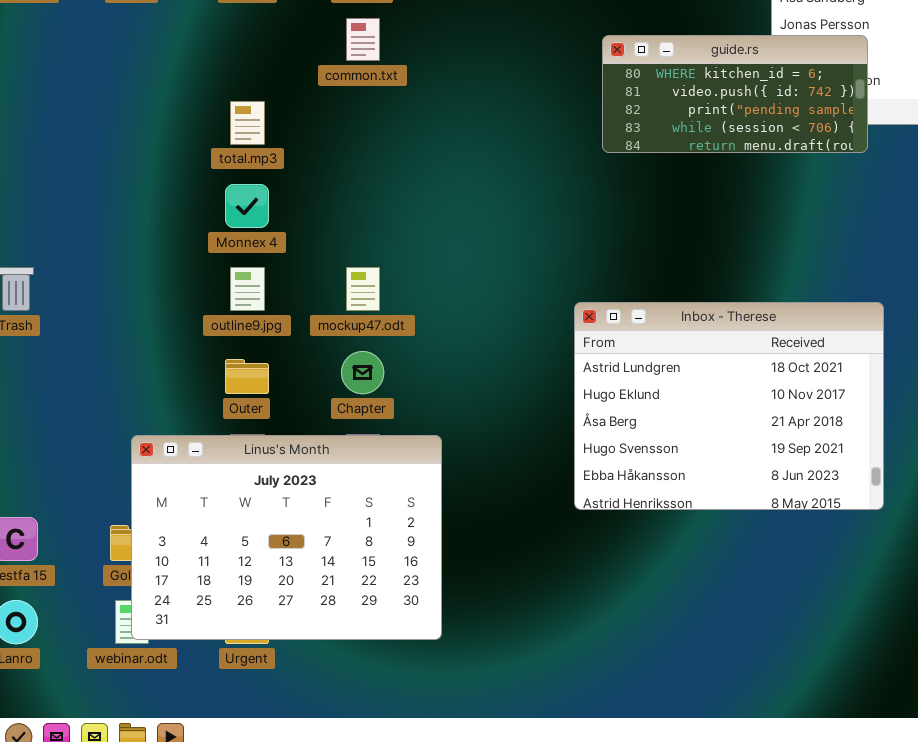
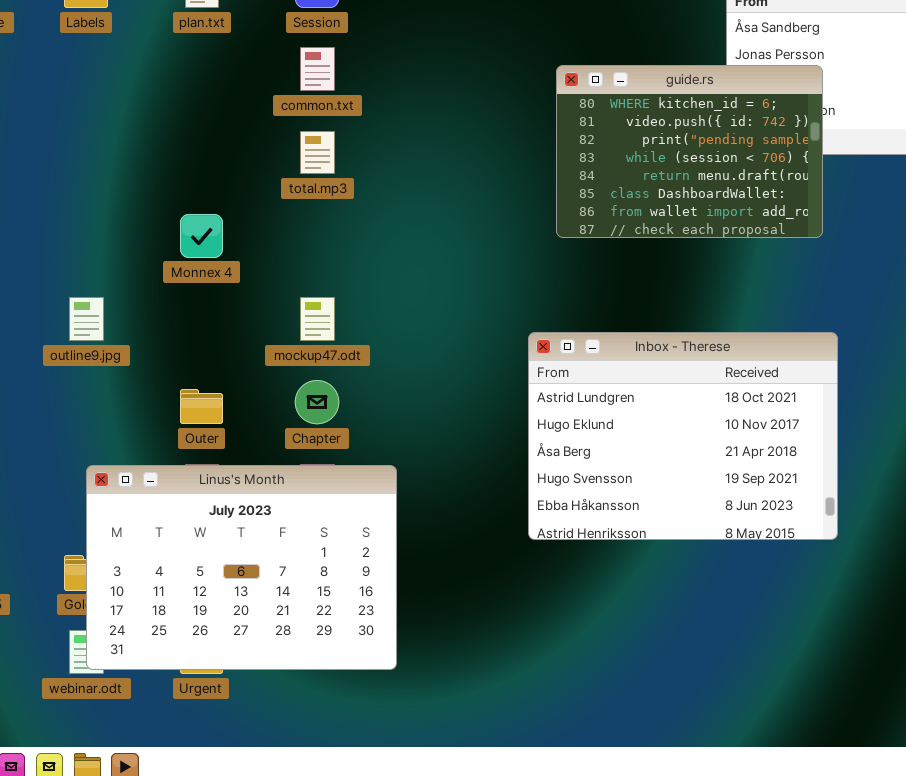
guide.rs: [602,35,868,153] -> [556,65,823,238], resized
total.mp3: [230,101,265,145] -> [300,131,335,174], moved
outline9.jpg: [230,267,265,311] -> [69,297,104,341], moved

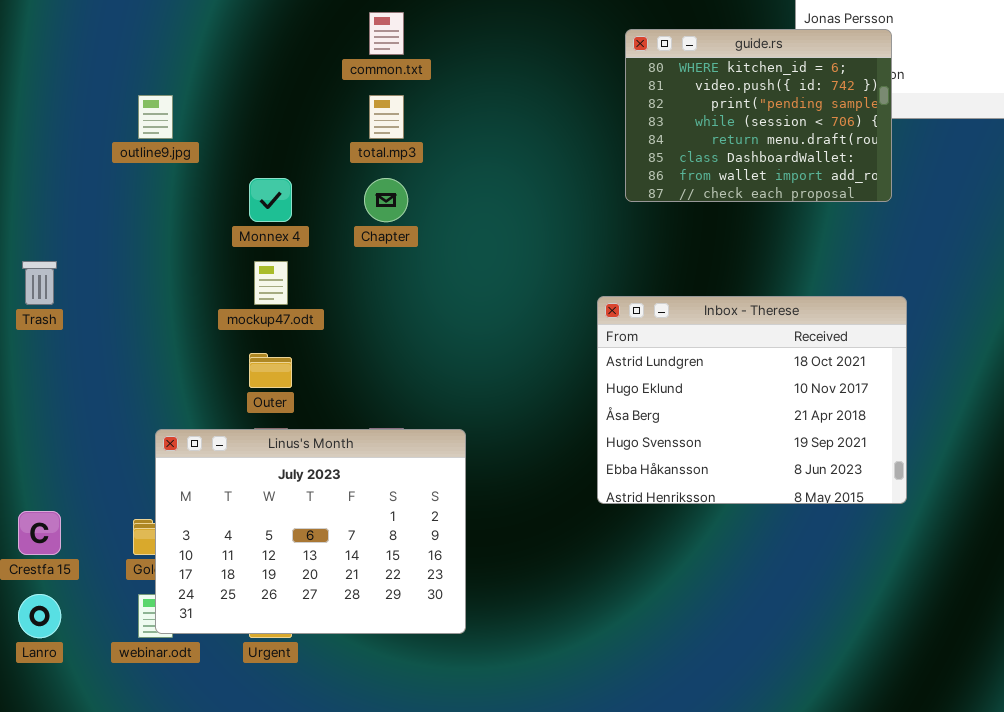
outline9.jpg: [69,297,104,341] -> [138,95,173,139], moved
mockup47.odt: [300,297,335,341] -> [254,261,288,305], moved
Chapter: [295,380,339,424] -> [364,178,408,222], moved

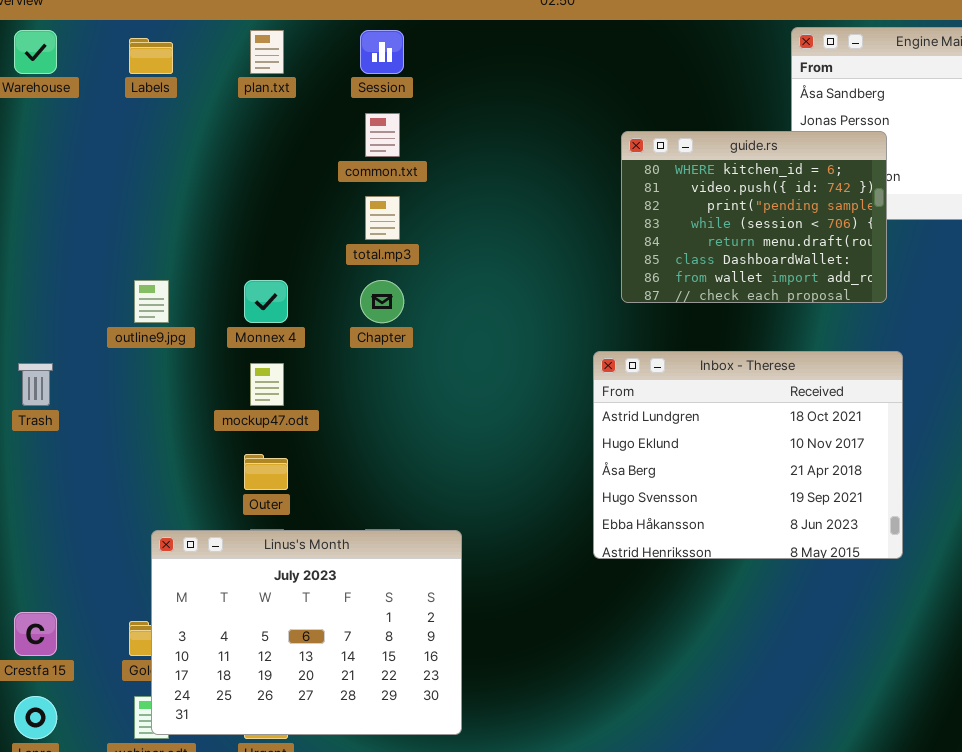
outline9.jpg: [138,95,173,139] -> [134,280,169,323], moved
Inbox - Therese: [597,296,907,504] -> [593,351,903,559], moved

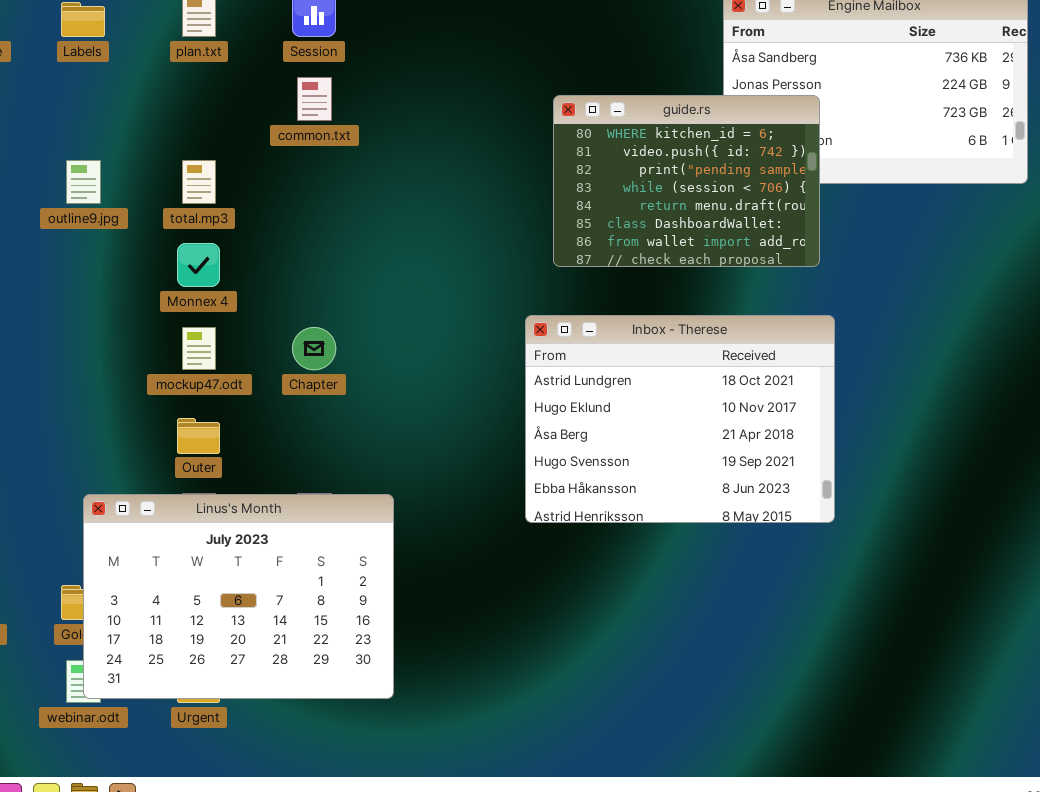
total.mp3: [365,196,400,240] -> [182,160,216,204], moved
outline9.jpg: [134,280,169,323] -> [66,160,101,204], moved
Chapter: [360,280,404,323] -> [292,327,336,370], moved

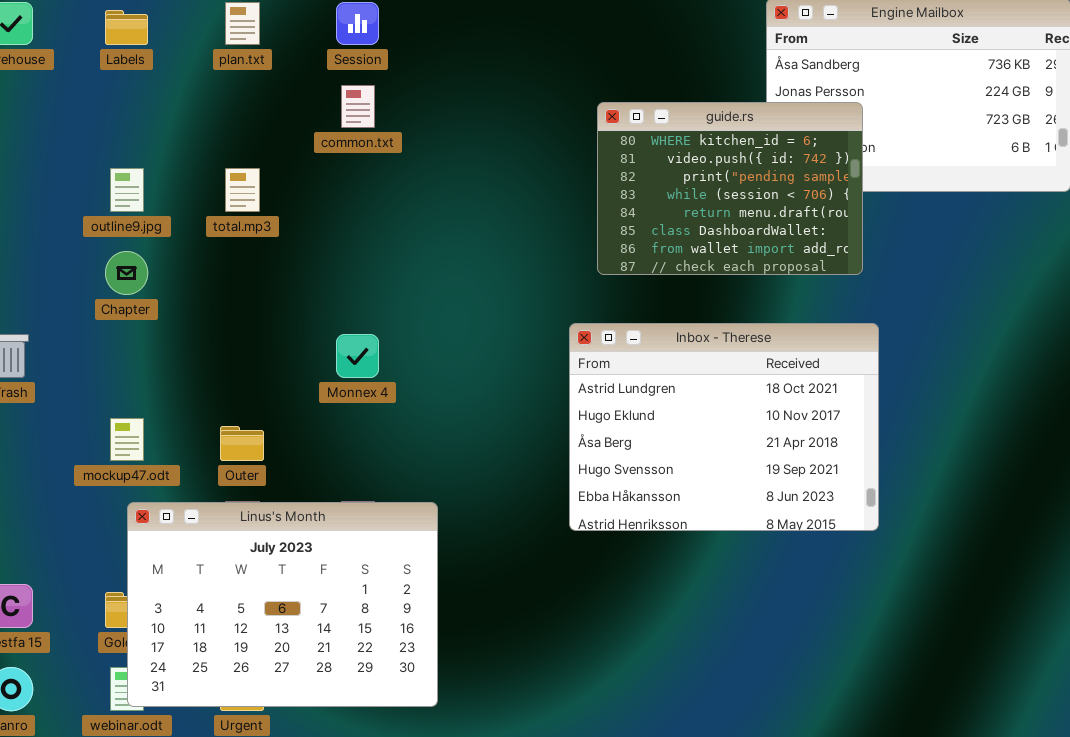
Monnex 4: [177,243,220,287] -> [336,334,379,378], moved
mockup47.odt: [182,327,216,370] -> [110,418,144,461], moved
Chapter: [292,327,336,370] -> [105,251,148,295], moved

